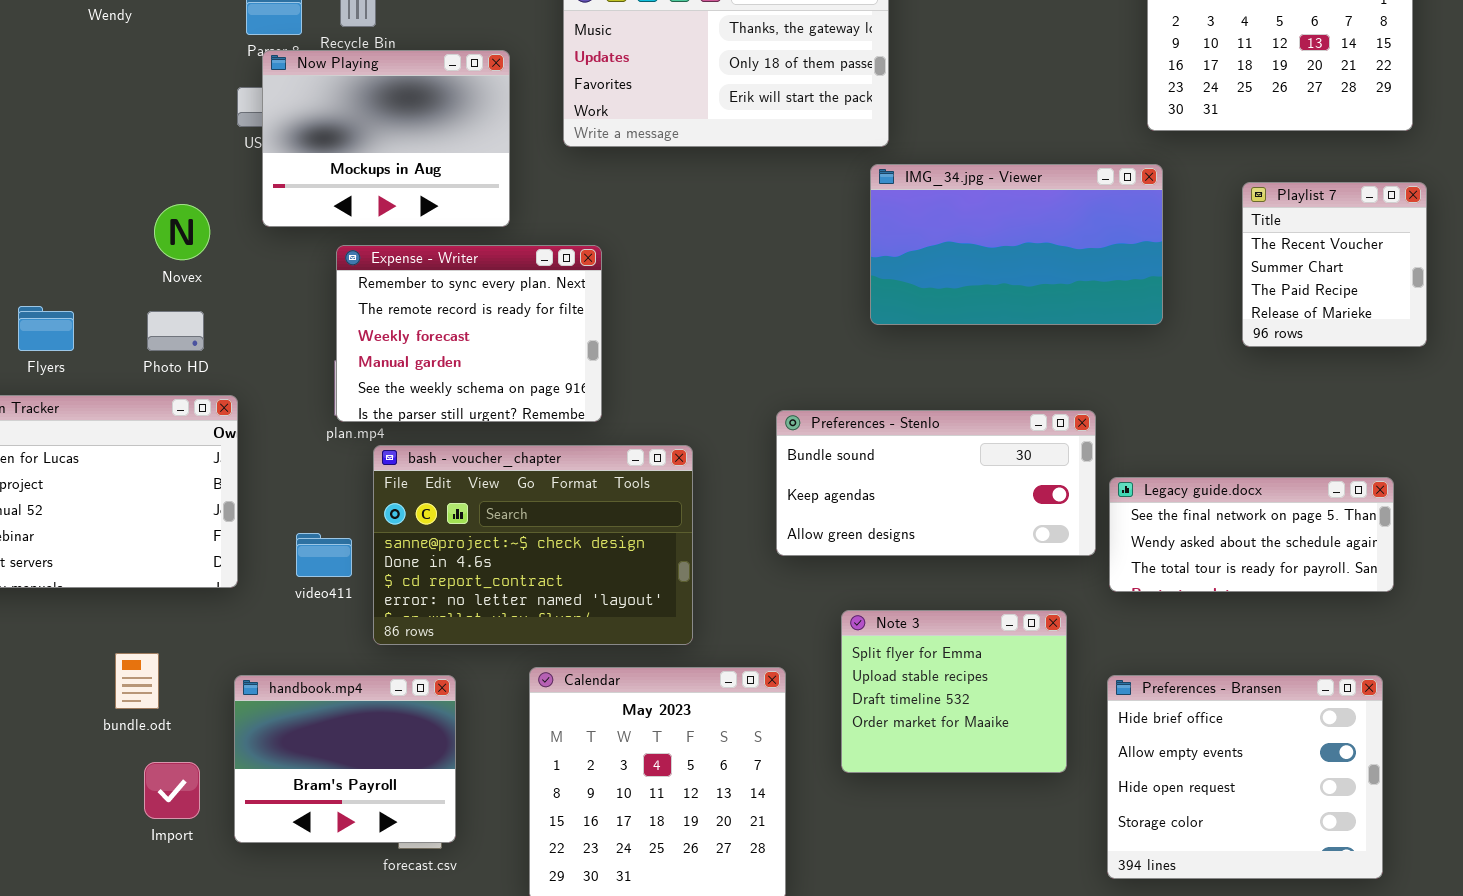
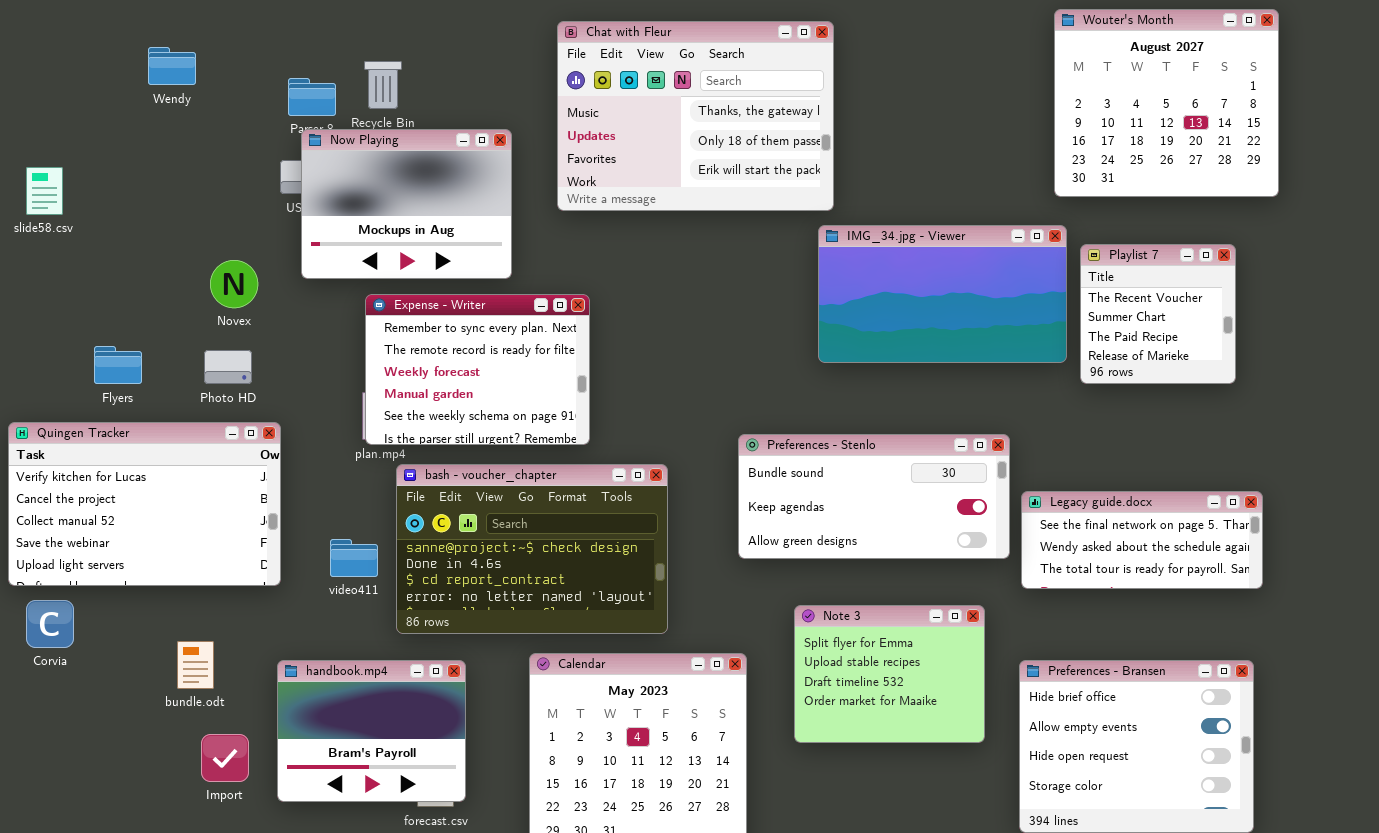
Playlist 7: [1242,182,1427,347] -> [1080,244,1236,384], moved

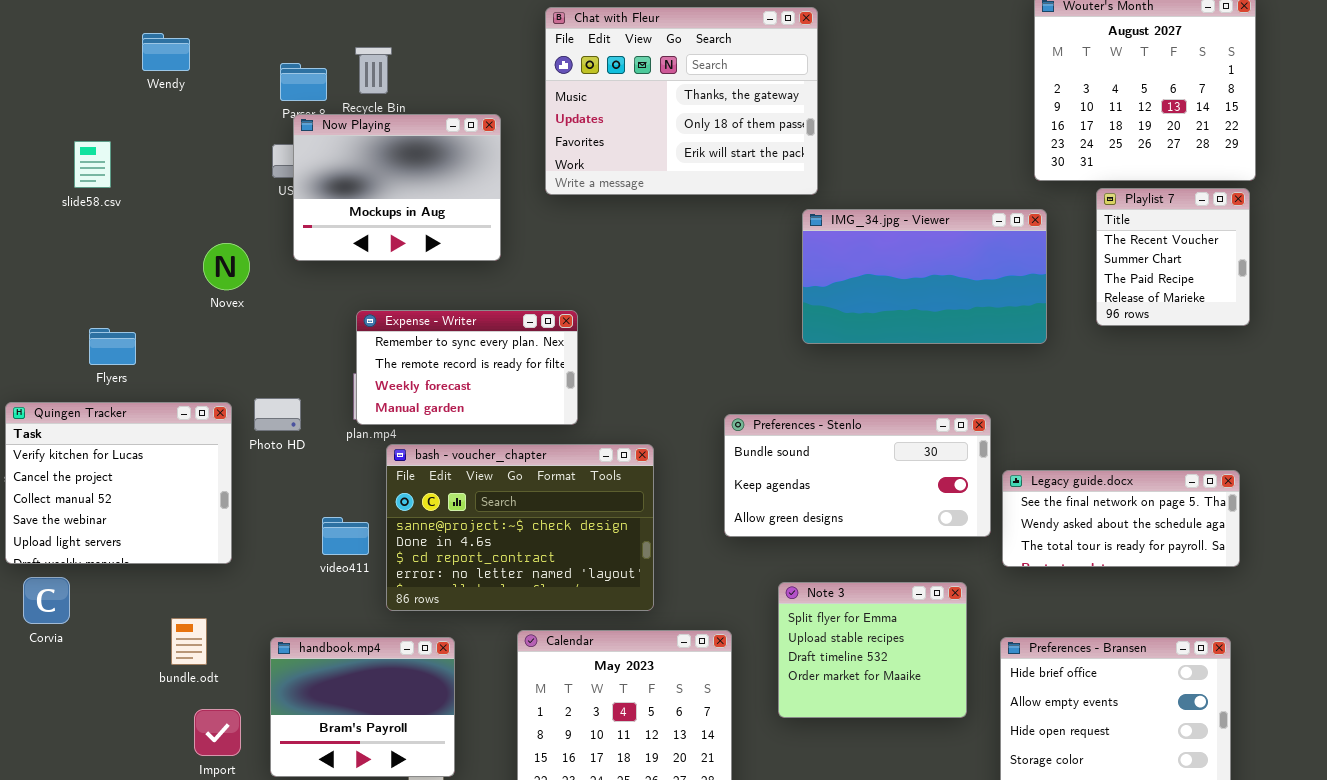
slide58.csv: [26,167,63,215] -> [74,141,111,188], moved
Playlist 7: [1080,244,1236,384] -> [1096,188,1250,326], moved
Expense - Writer: [365,294,590,445] -> [356,310,578,425], resized
Photo HD: [204,350,252,384] -> [254,398,301,431], moved
Quingen Tracker: [8,422,281,586] -> [5,402,232,564], resized

